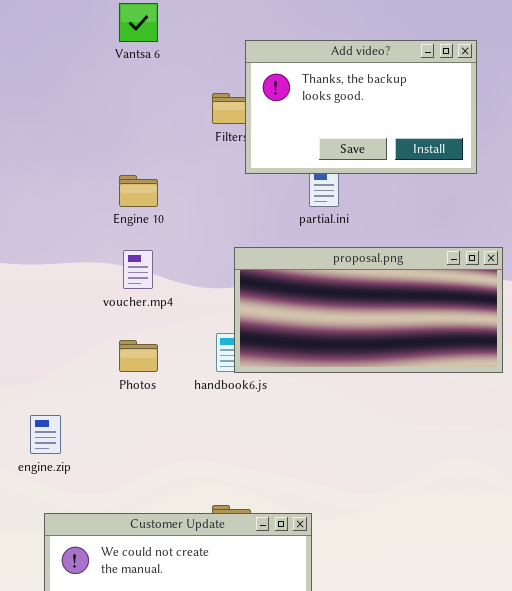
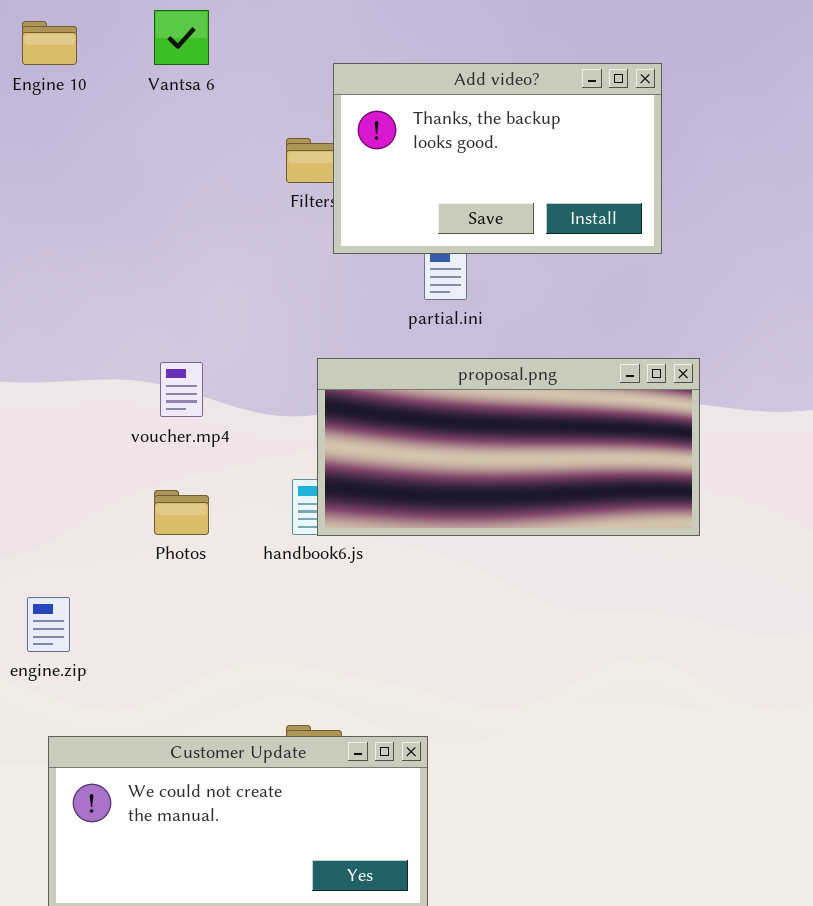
Engine 10: [119,175,158,207] -> [22,21,77,65], moved

